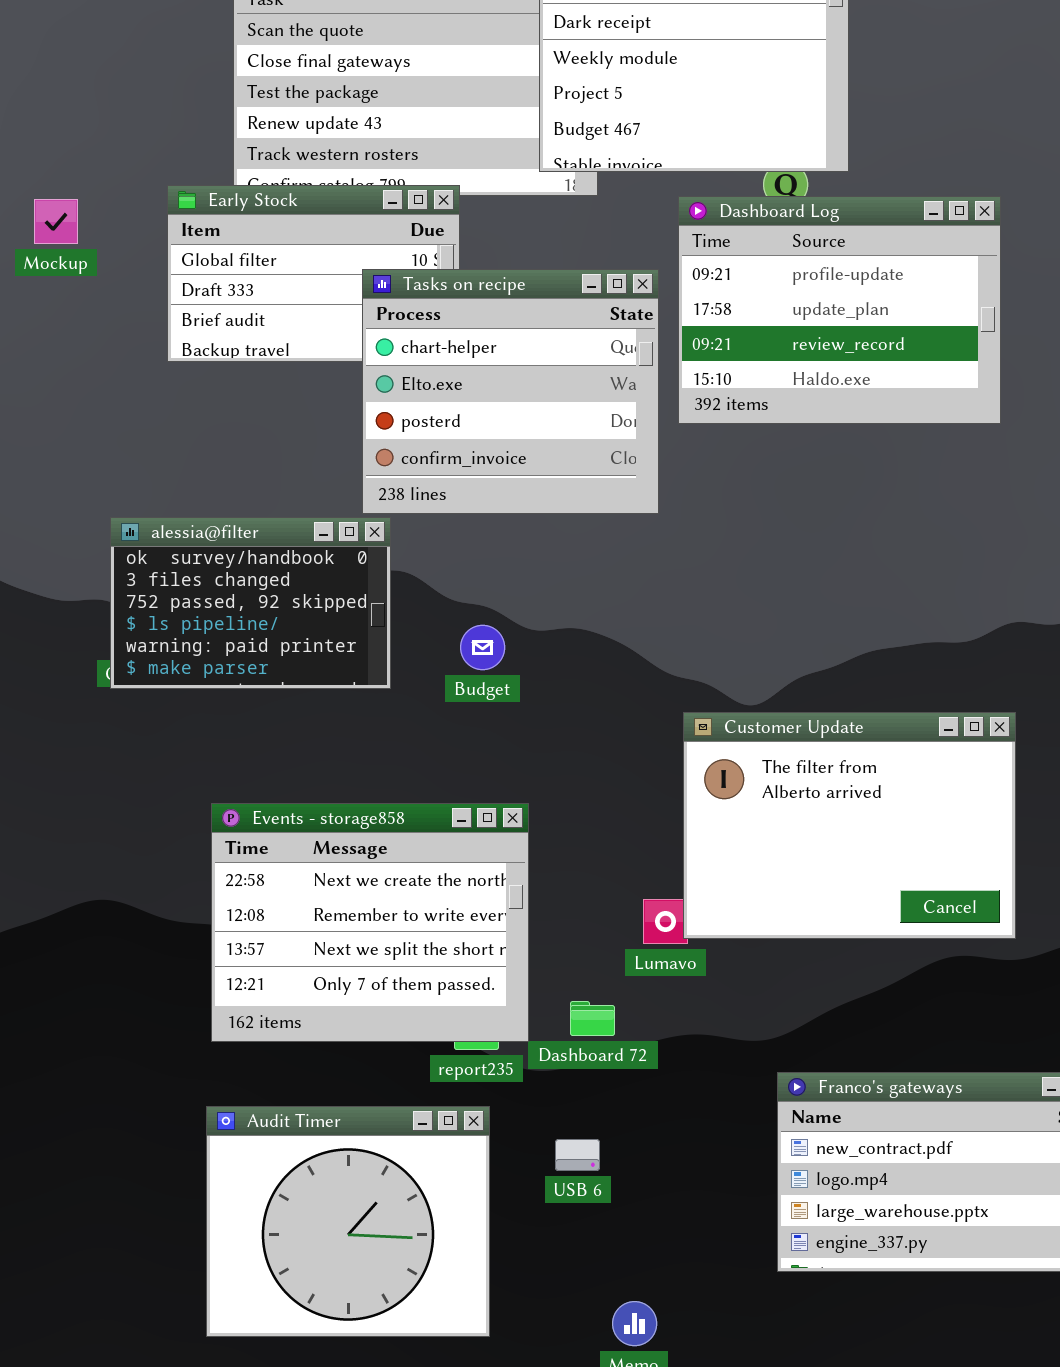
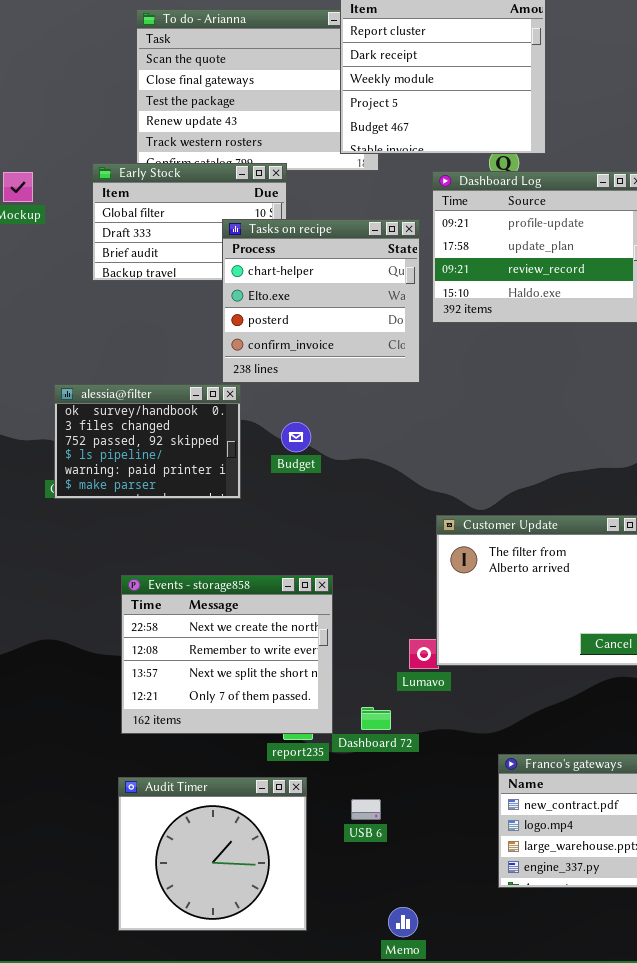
Budget: [460,625,505,670] -> [281,422,311,452], moved

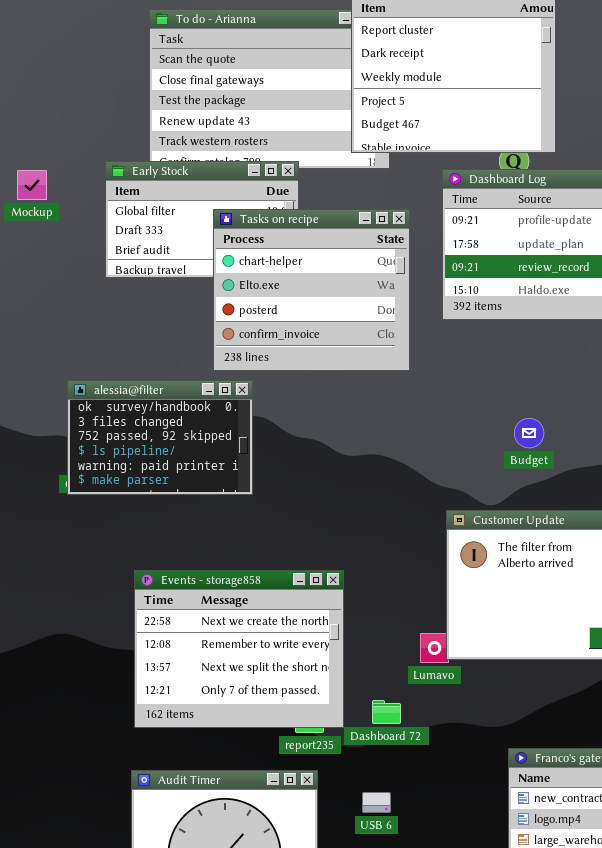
Tasks on recipe: [222,219,420,383] -> [213,209,410,371], moved
Budget: [281,422,311,452] -> [514,418,544,448], moved

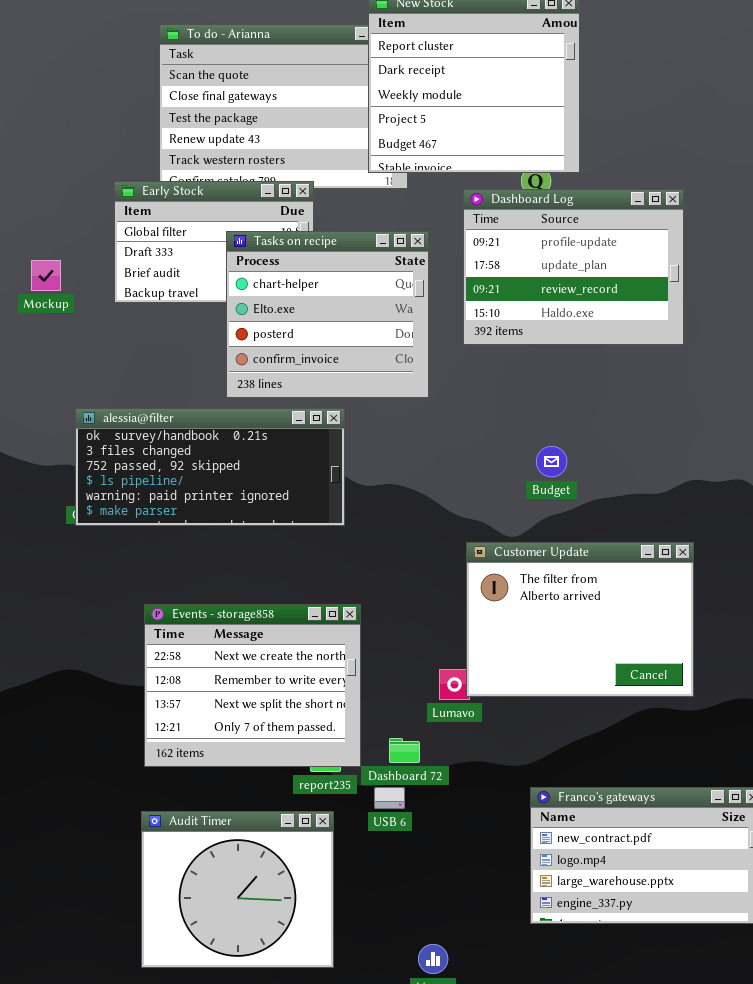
Mockup: [17,170,47,200] -> [31,260,61,291], moved
alessia@filter: [67,380,253,495] -> [75,408,345,526], resized
USB 6: [362,792,391,813] -> [374,787,405,809], moved

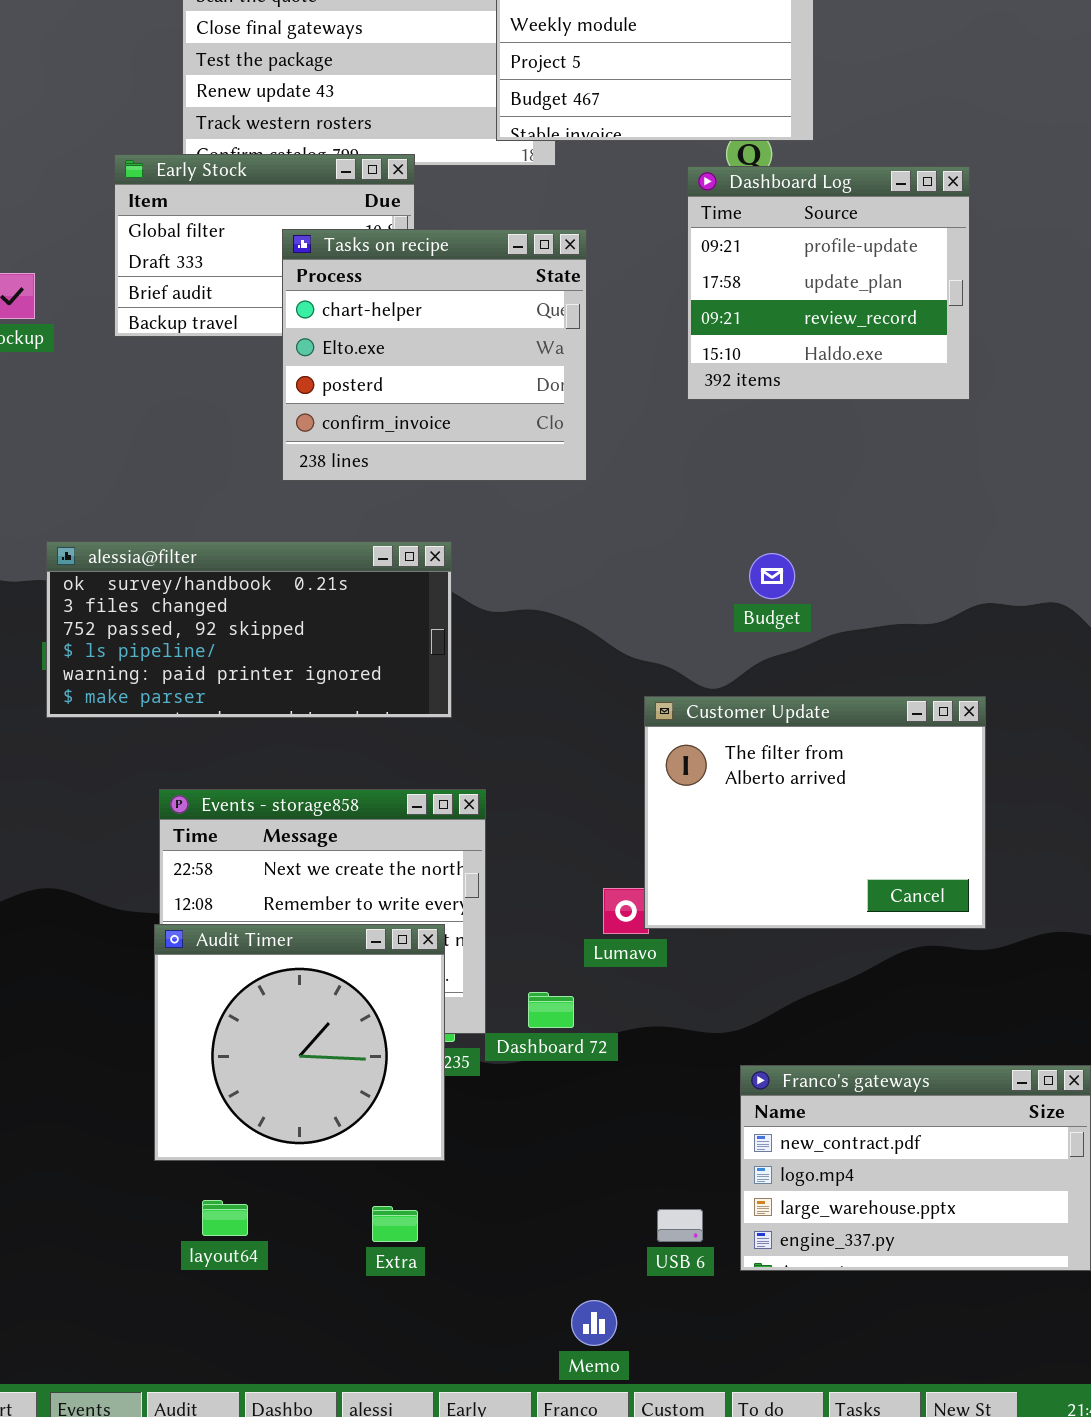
Dashboard Log: [463,189,684,345] -> [687,166,970,400], resized
alessia@filter: [75,408,345,526] -> [46,541,452,718], moved
USB 6: [374,787,405,809] -> [657,1209,703,1242], moved
Audit Timer: [141,811,334,968] -> [154,924,445,1161], moved

